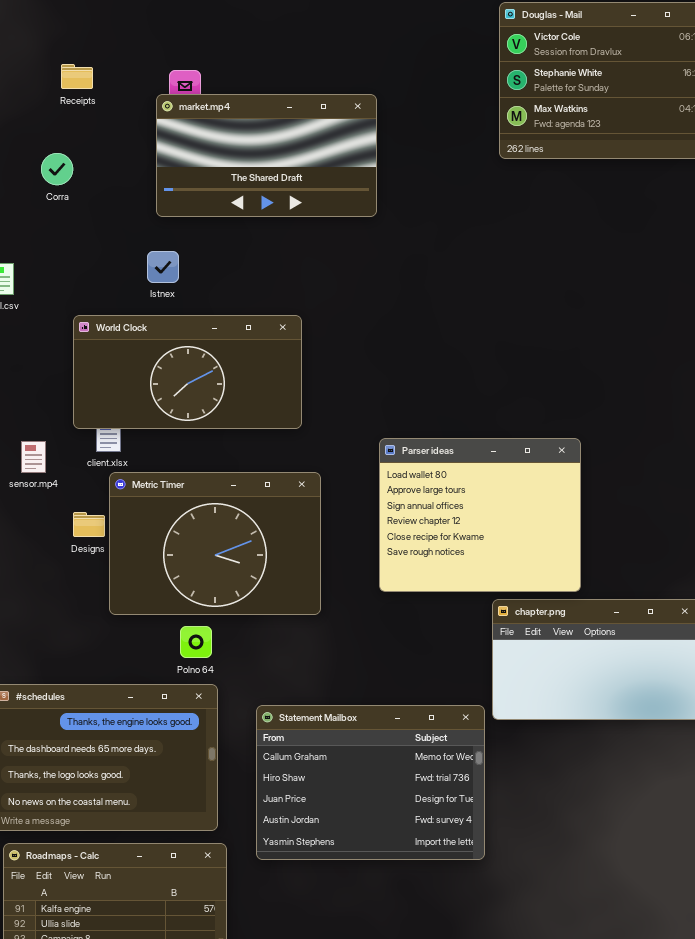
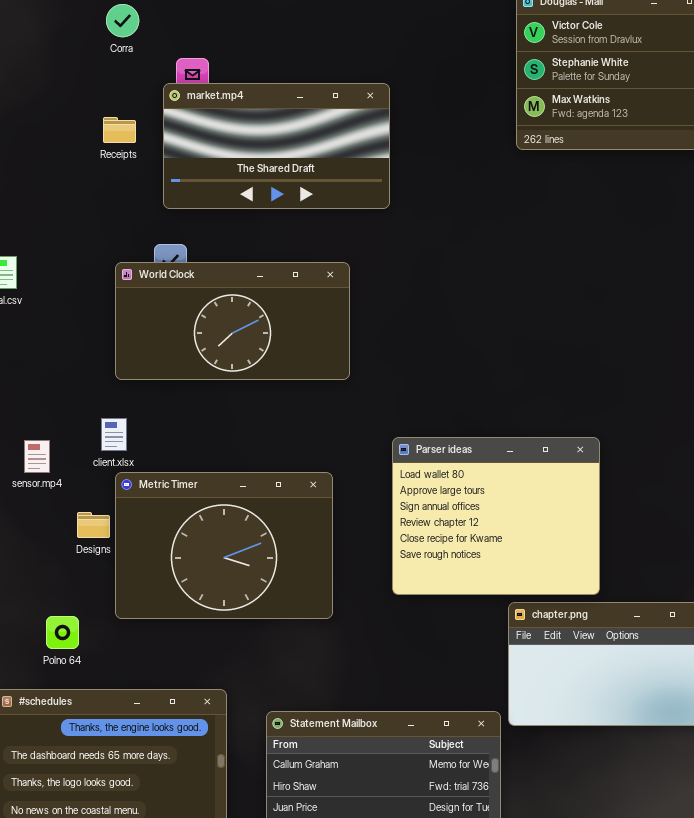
Receipts: [61,64,93,89] -> [103,117,136,143], moved
Corra: [41,153,73,185] -> [106,4,139,37], moved
World Clock: [73,315,302,429] -> [115,262,350,380], moved
Polno 64: [180,626,212,658] -> [46,616,79,649], moved

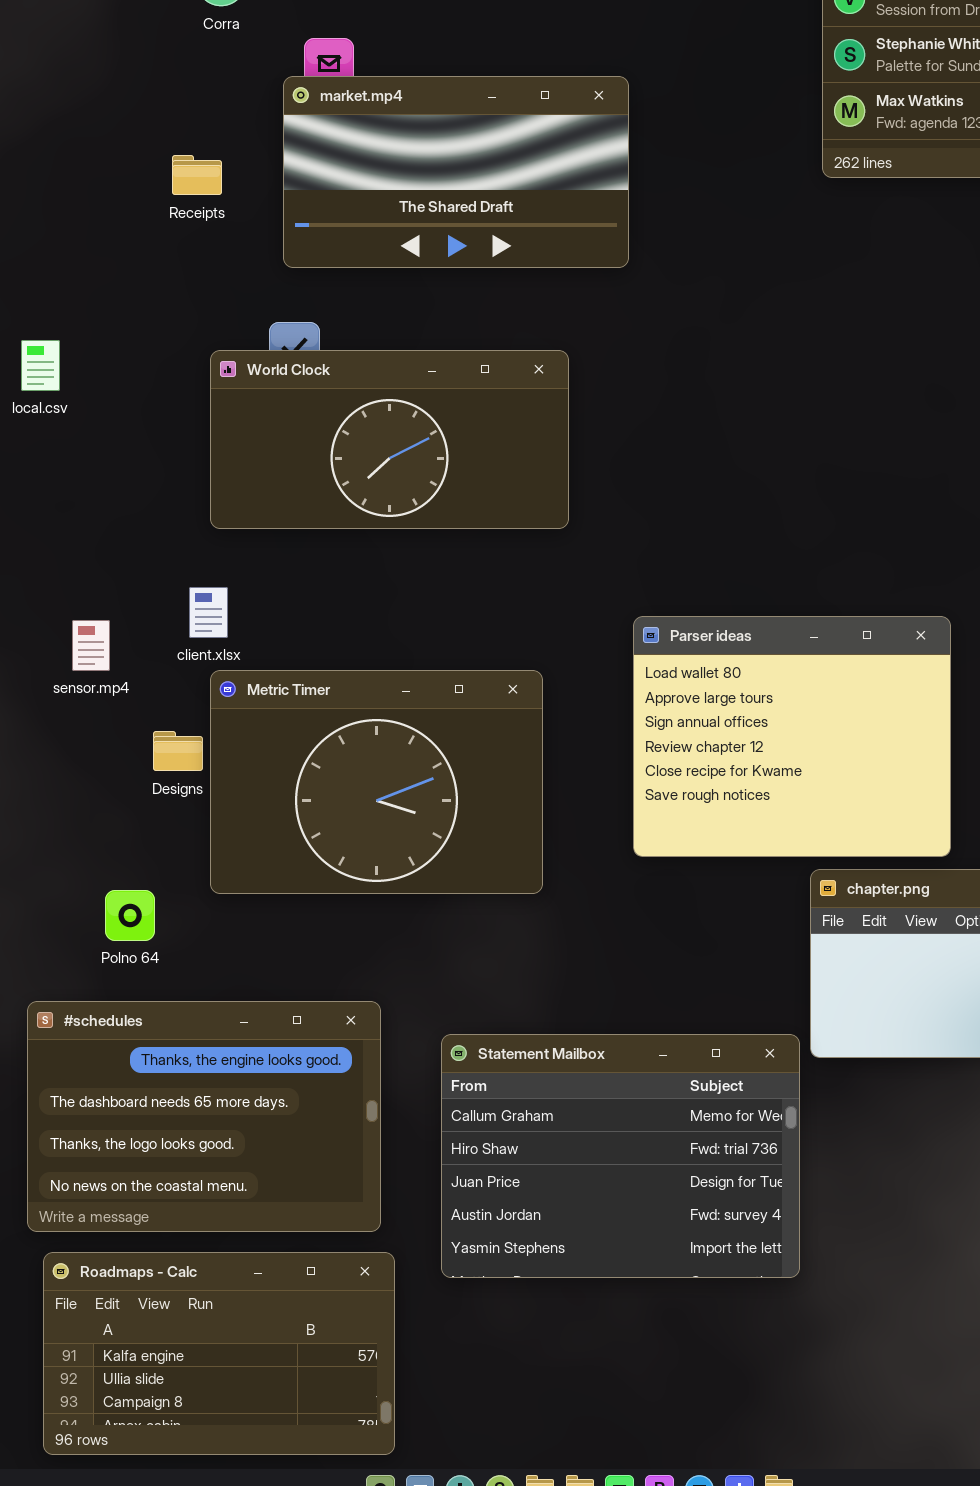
Receipts: [103,117,136,143] -> [172,155,222,195], moved

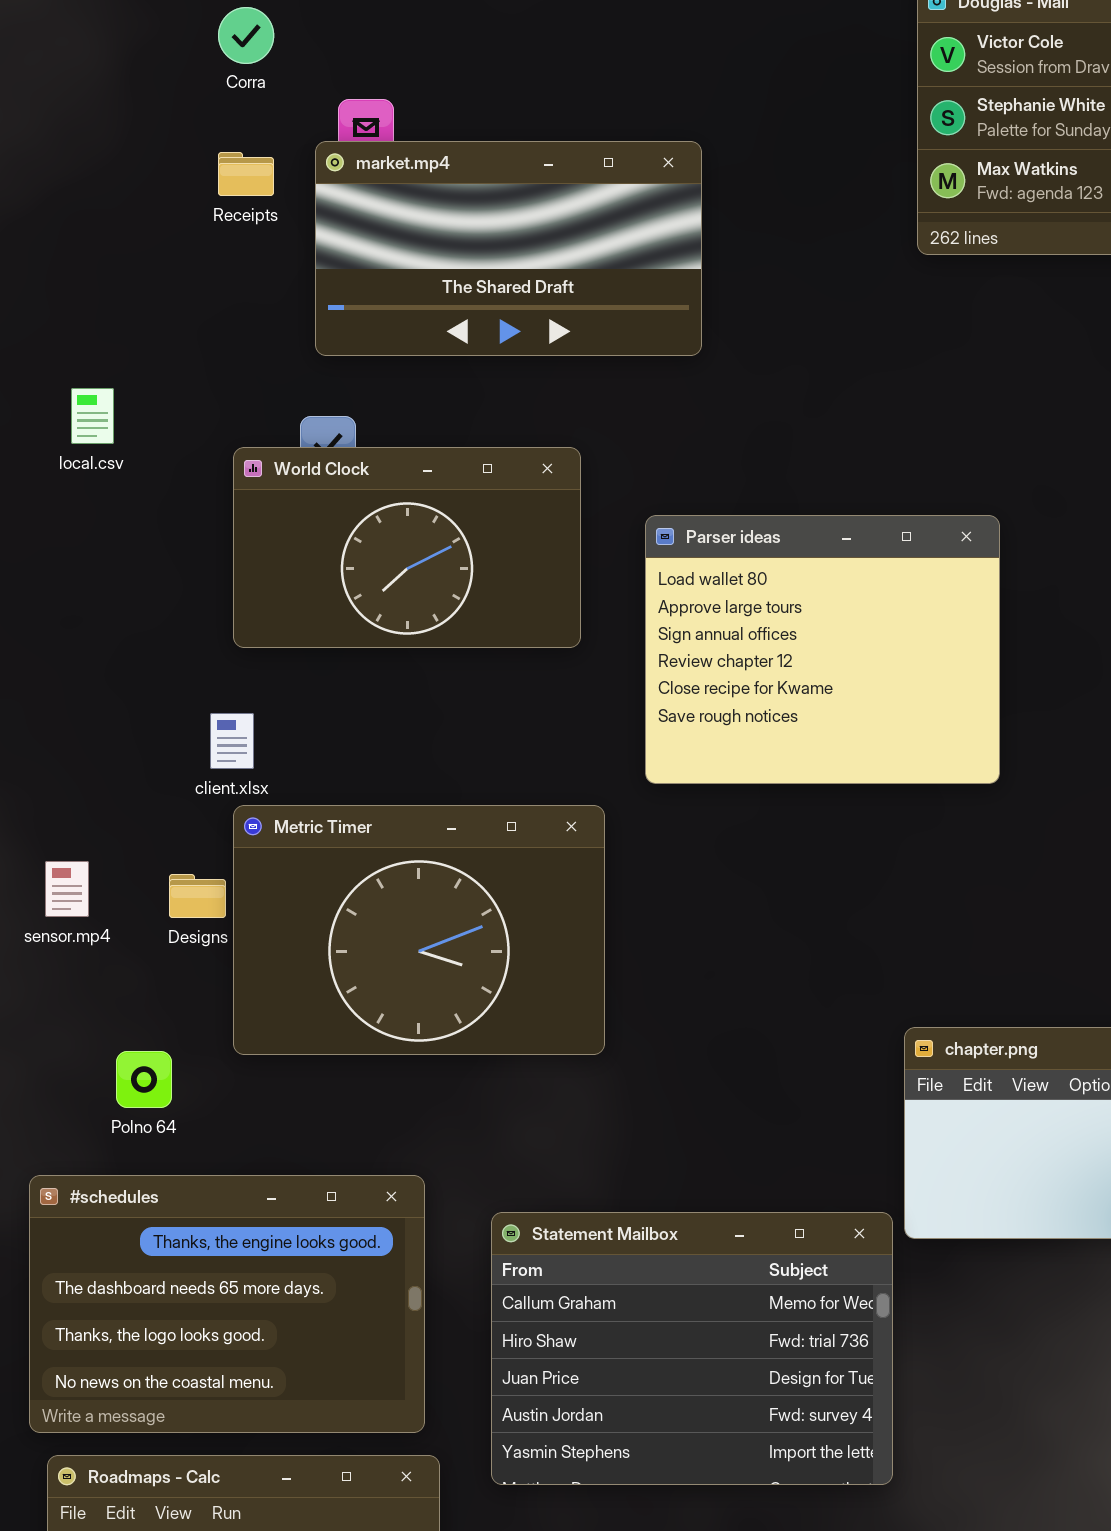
Receipts: [172,155,222,195] -> [218,152,274,196], moved
local.csv: [21,340,60,391] -> [71,388,114,444], moved
World Clock: [210,350,569,529] -> [233,447,581,648], resized
Parser ideas: [633,616,951,857] -> [645,515,1000,784], moved
sensor.mp4: [72,620,110,671] -> [45,861,89,917], moved

